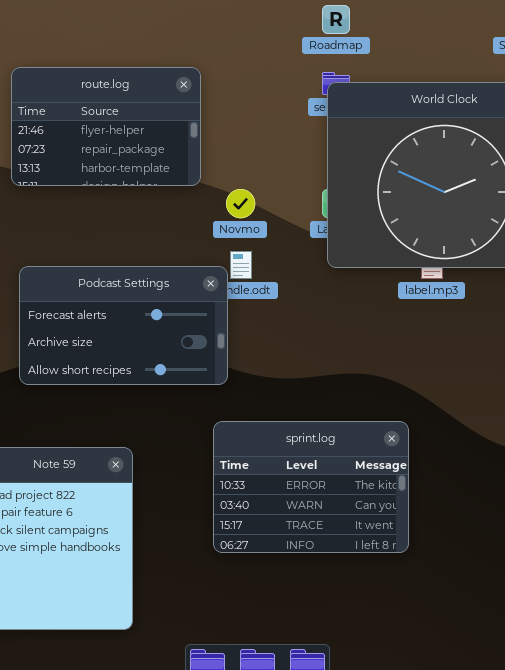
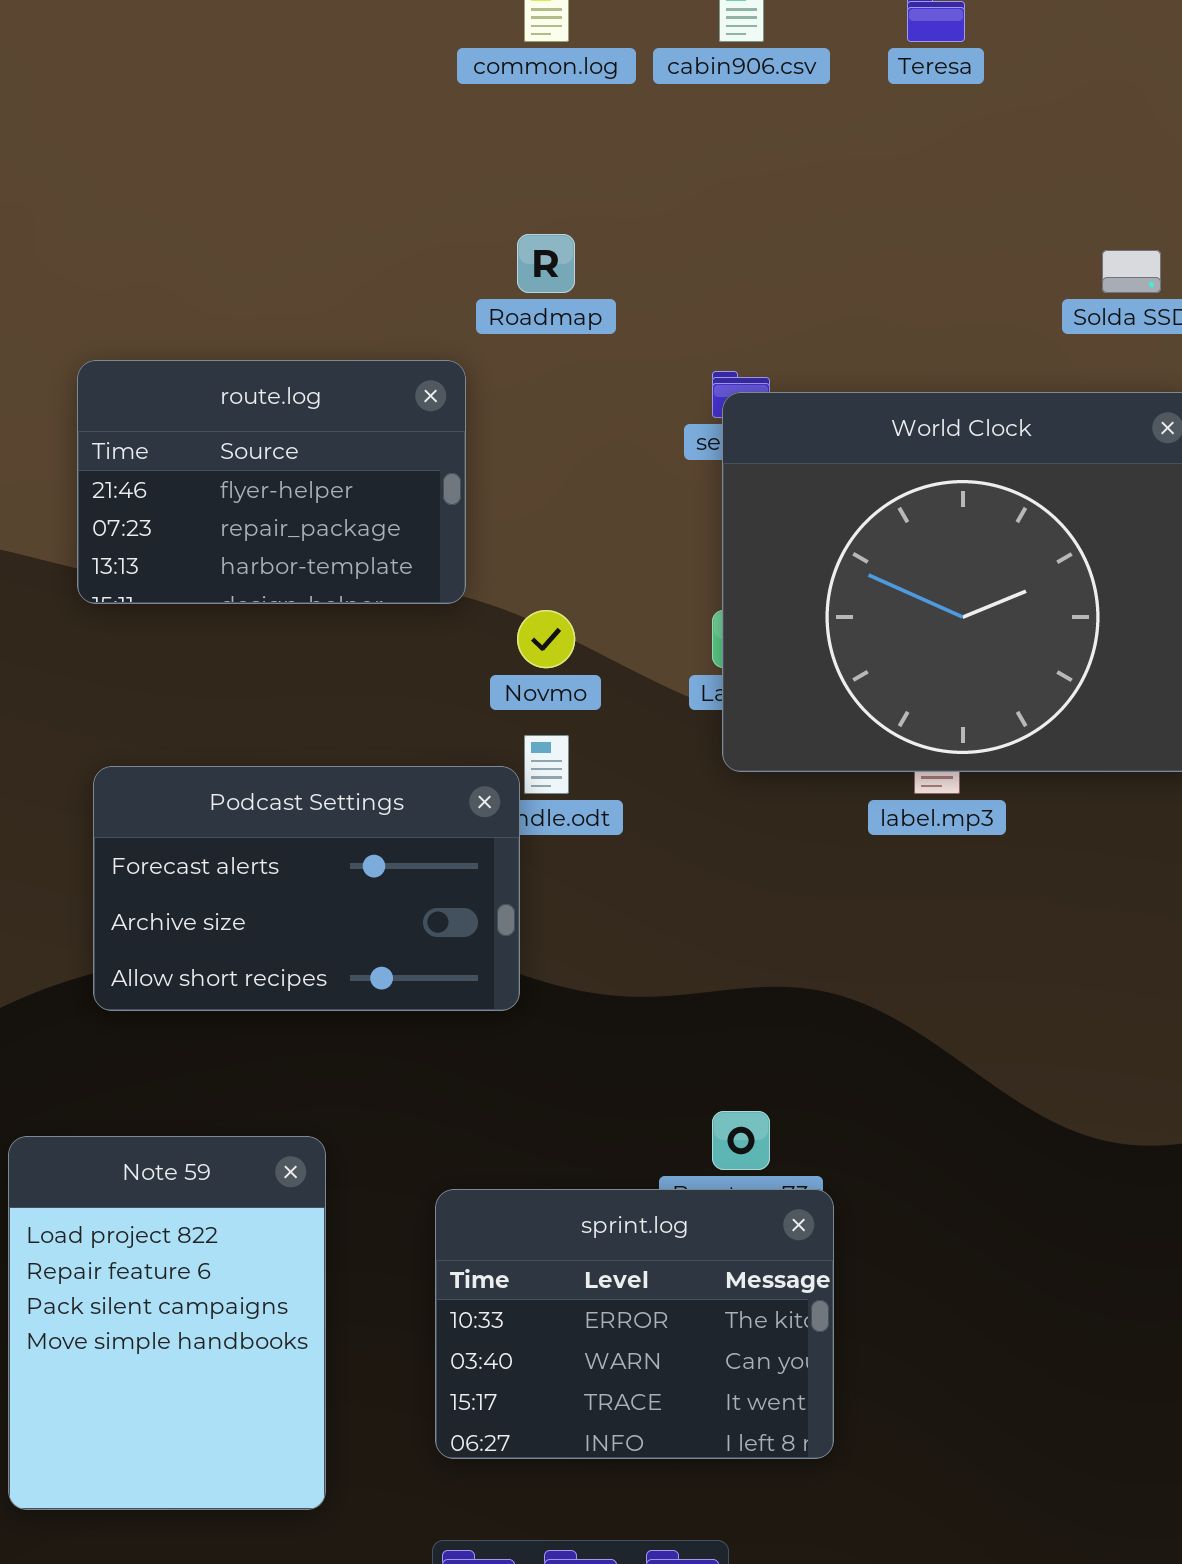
Roadmap: [322,5,350,34] -> [517,234,575,293], moved
sprint.log: [213,421,409,553] -> [435,1189,834,1459], moved

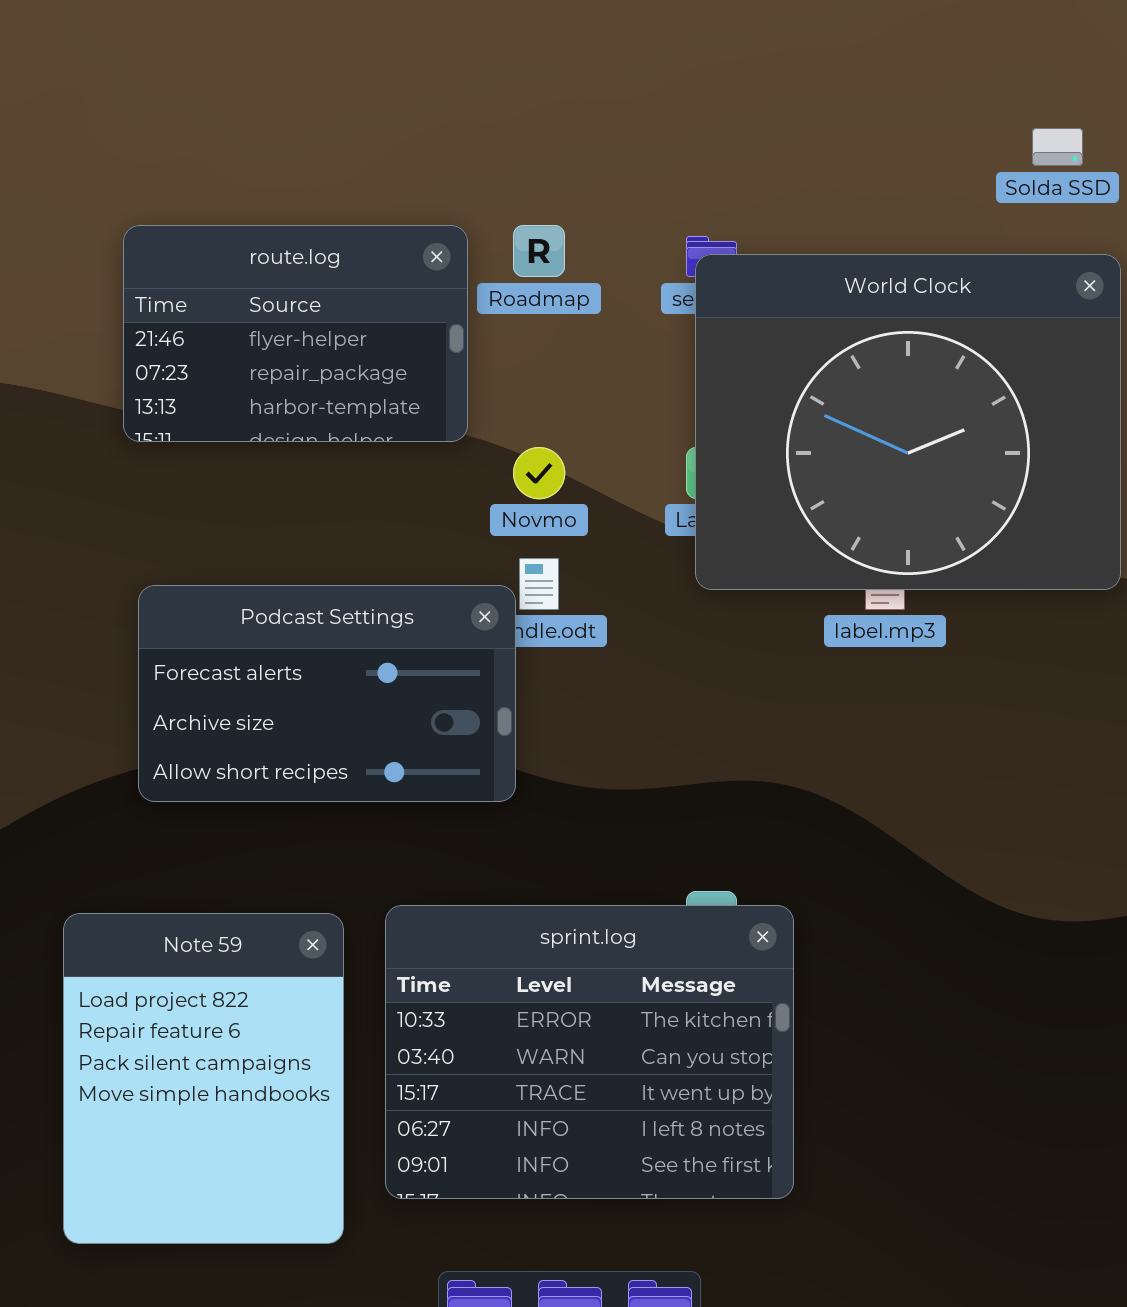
Roadmap: [517,234,575,293] -> [513,225,565,277], moved
sprint.log: [435,1189,834,1459] -> [385,905,794,1199], resized

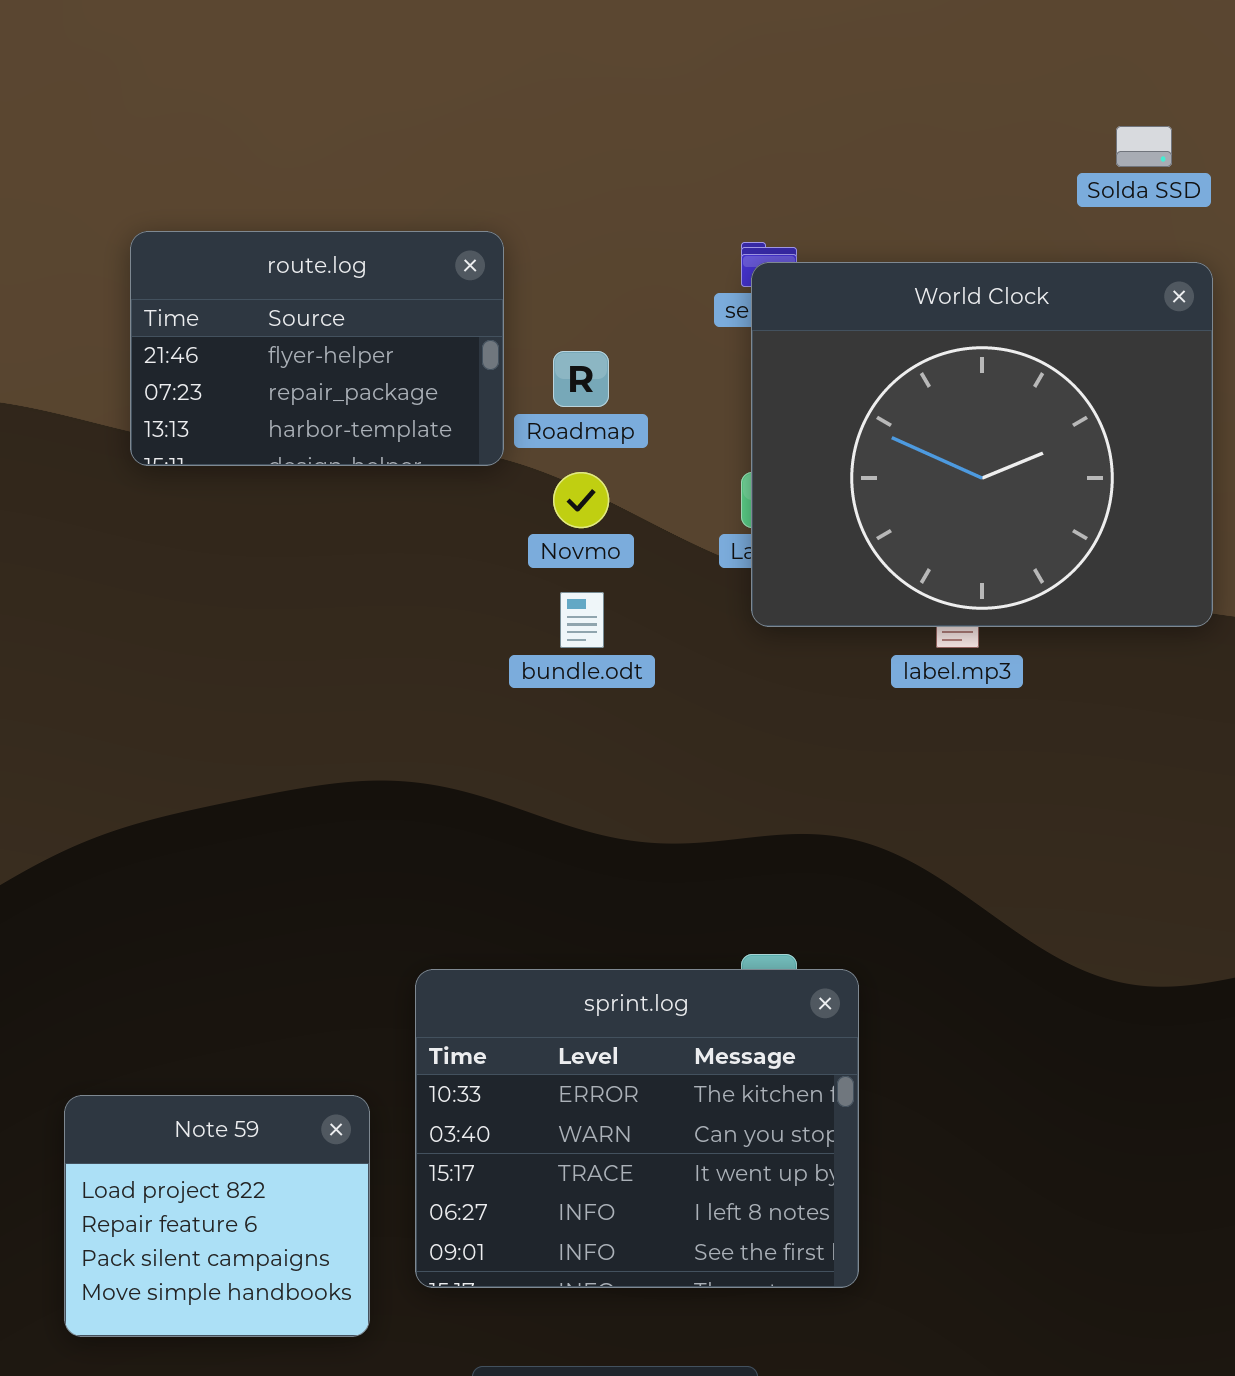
Roadmap: [513,225,565,277] -> [553,351,609,407], moved
Podcast Settings: [138,585,516,802] -> none, closed
Note 59: [63,913,344,1244] -> [64,1095,370,1337], resized

